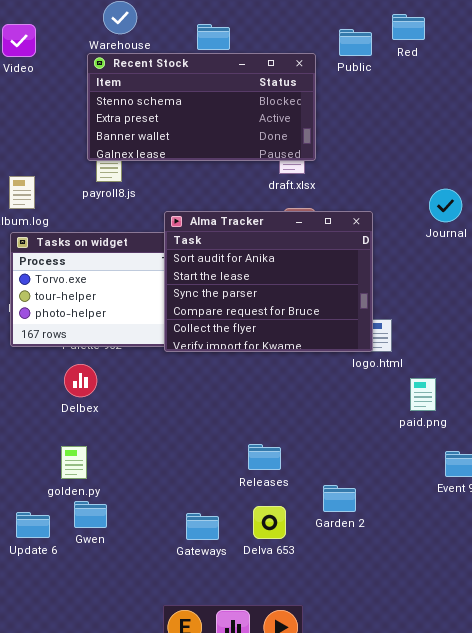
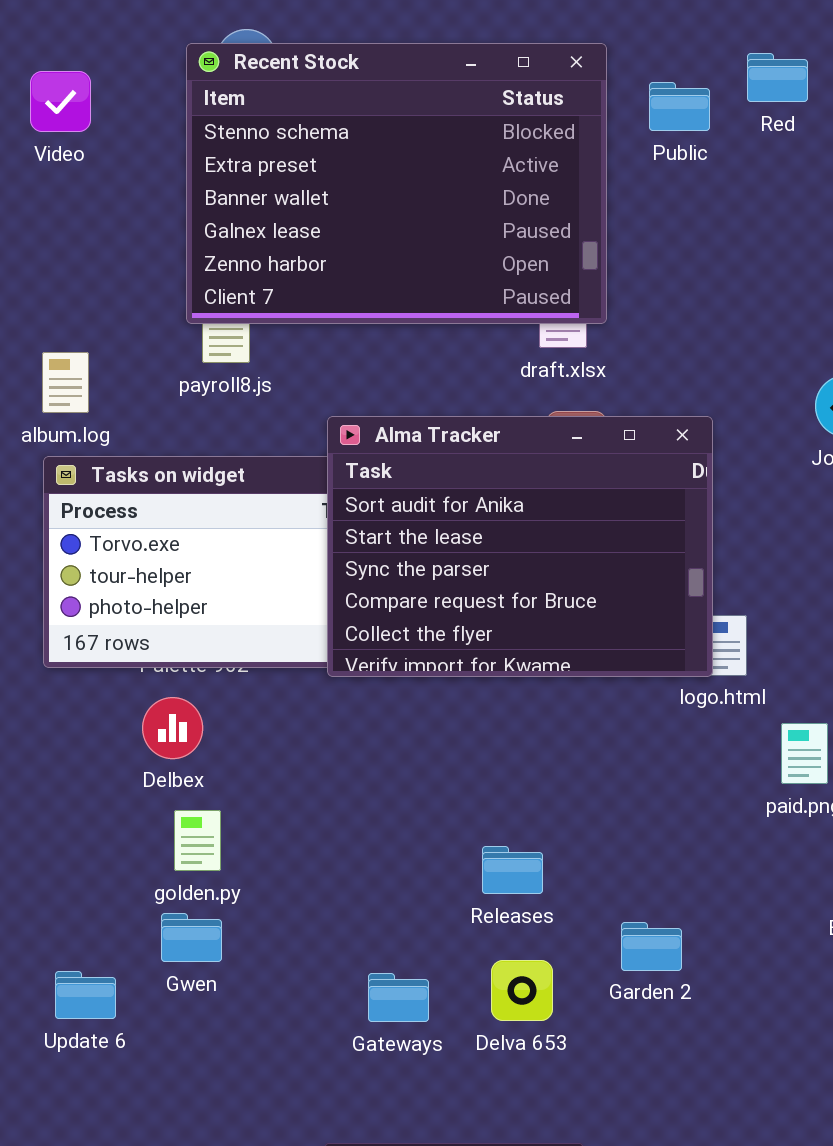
Recent Stock: [87,53,316,161] -> [186,43,607,324], resized
golden.py: [61,446,87,479] -> [174,810,221,871], moved
Gwen: [74,501,107,528] -> [161,913,222,962], moved

